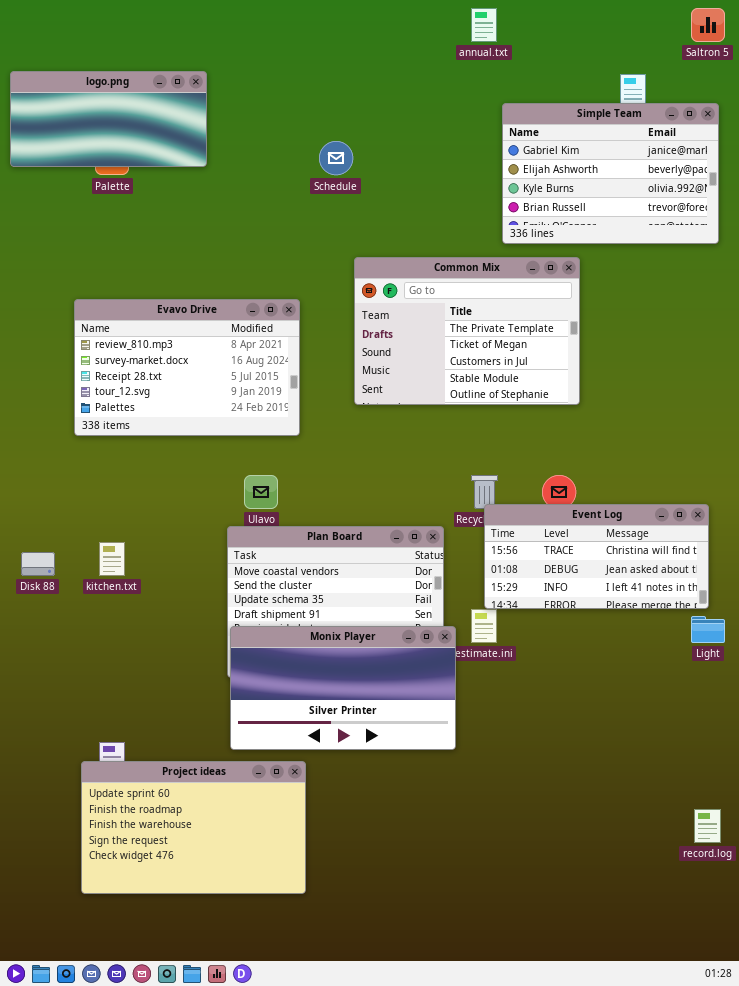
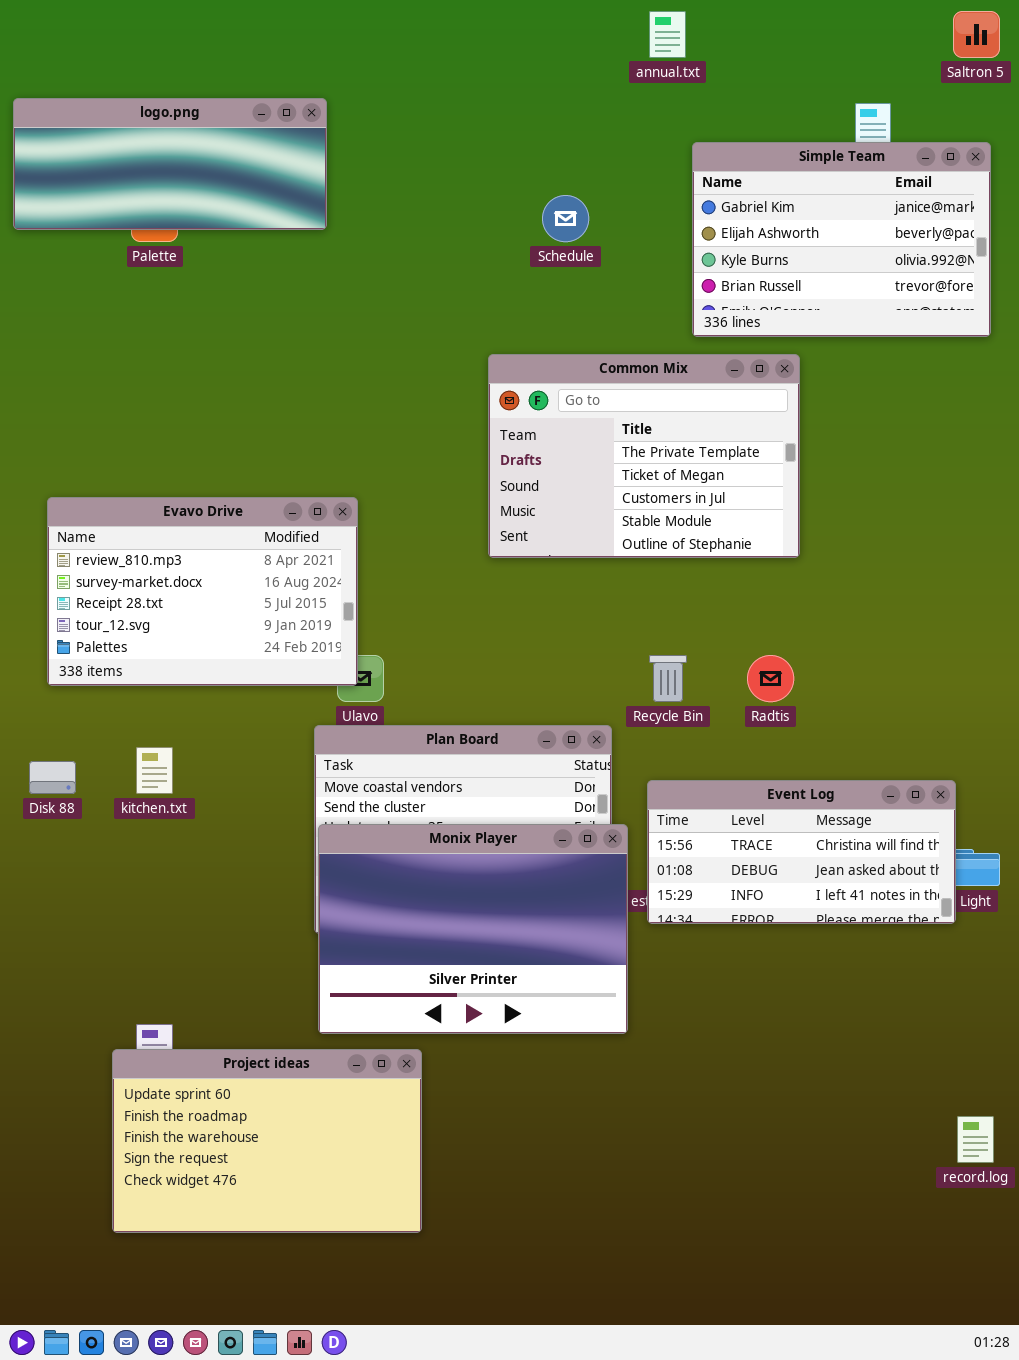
logo.png: [10,71,207,167] -> [13,98,327,230], resized
Schedule: [319,141,353,175] -> [542,195,589,242], moved
Evavo Drive: [74,299,300,436] -> [47,497,358,686], moved
Event Log: [484,504,709,609] -> [647,780,956,924], moved
Monix Player: [230,626,456,750] -> [318,824,628,1034], resized

